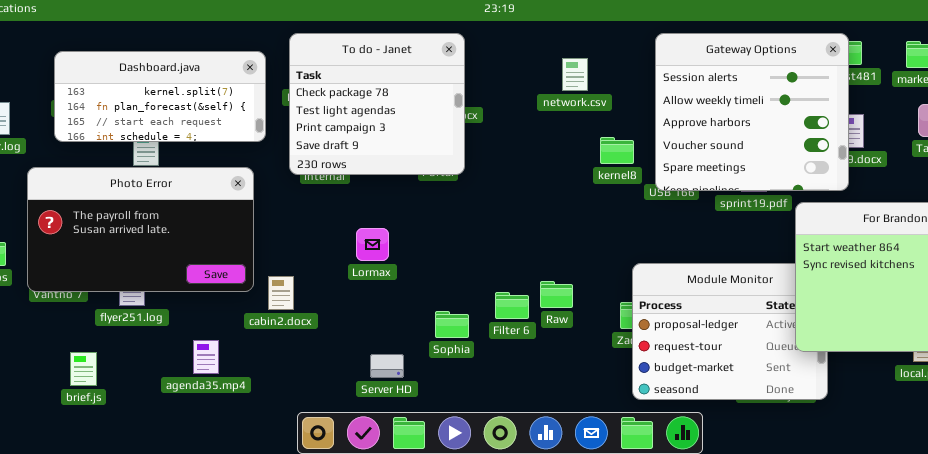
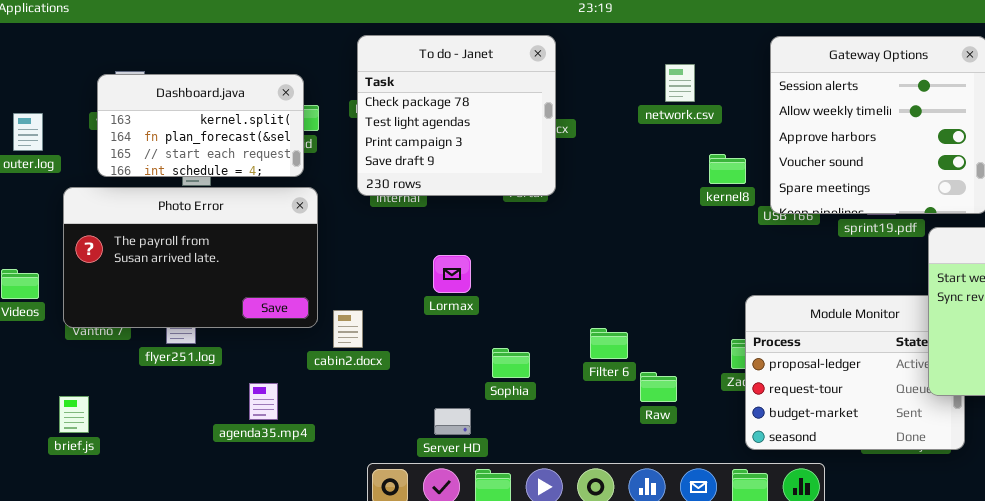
Dashboard.java: [54,51,266,142] -> [97,74,304,177], moved, resized
Raw: [540,281,573,308] -> [640,372,677,402], moved
Sophia: [435,311,469,338] -> [492,348,530,378], moved
brief.js: [70,352,97,386] -> [59,396,89,433], moved
Server HD: [370,354,404,378] -> [434,408,471,435], moved

